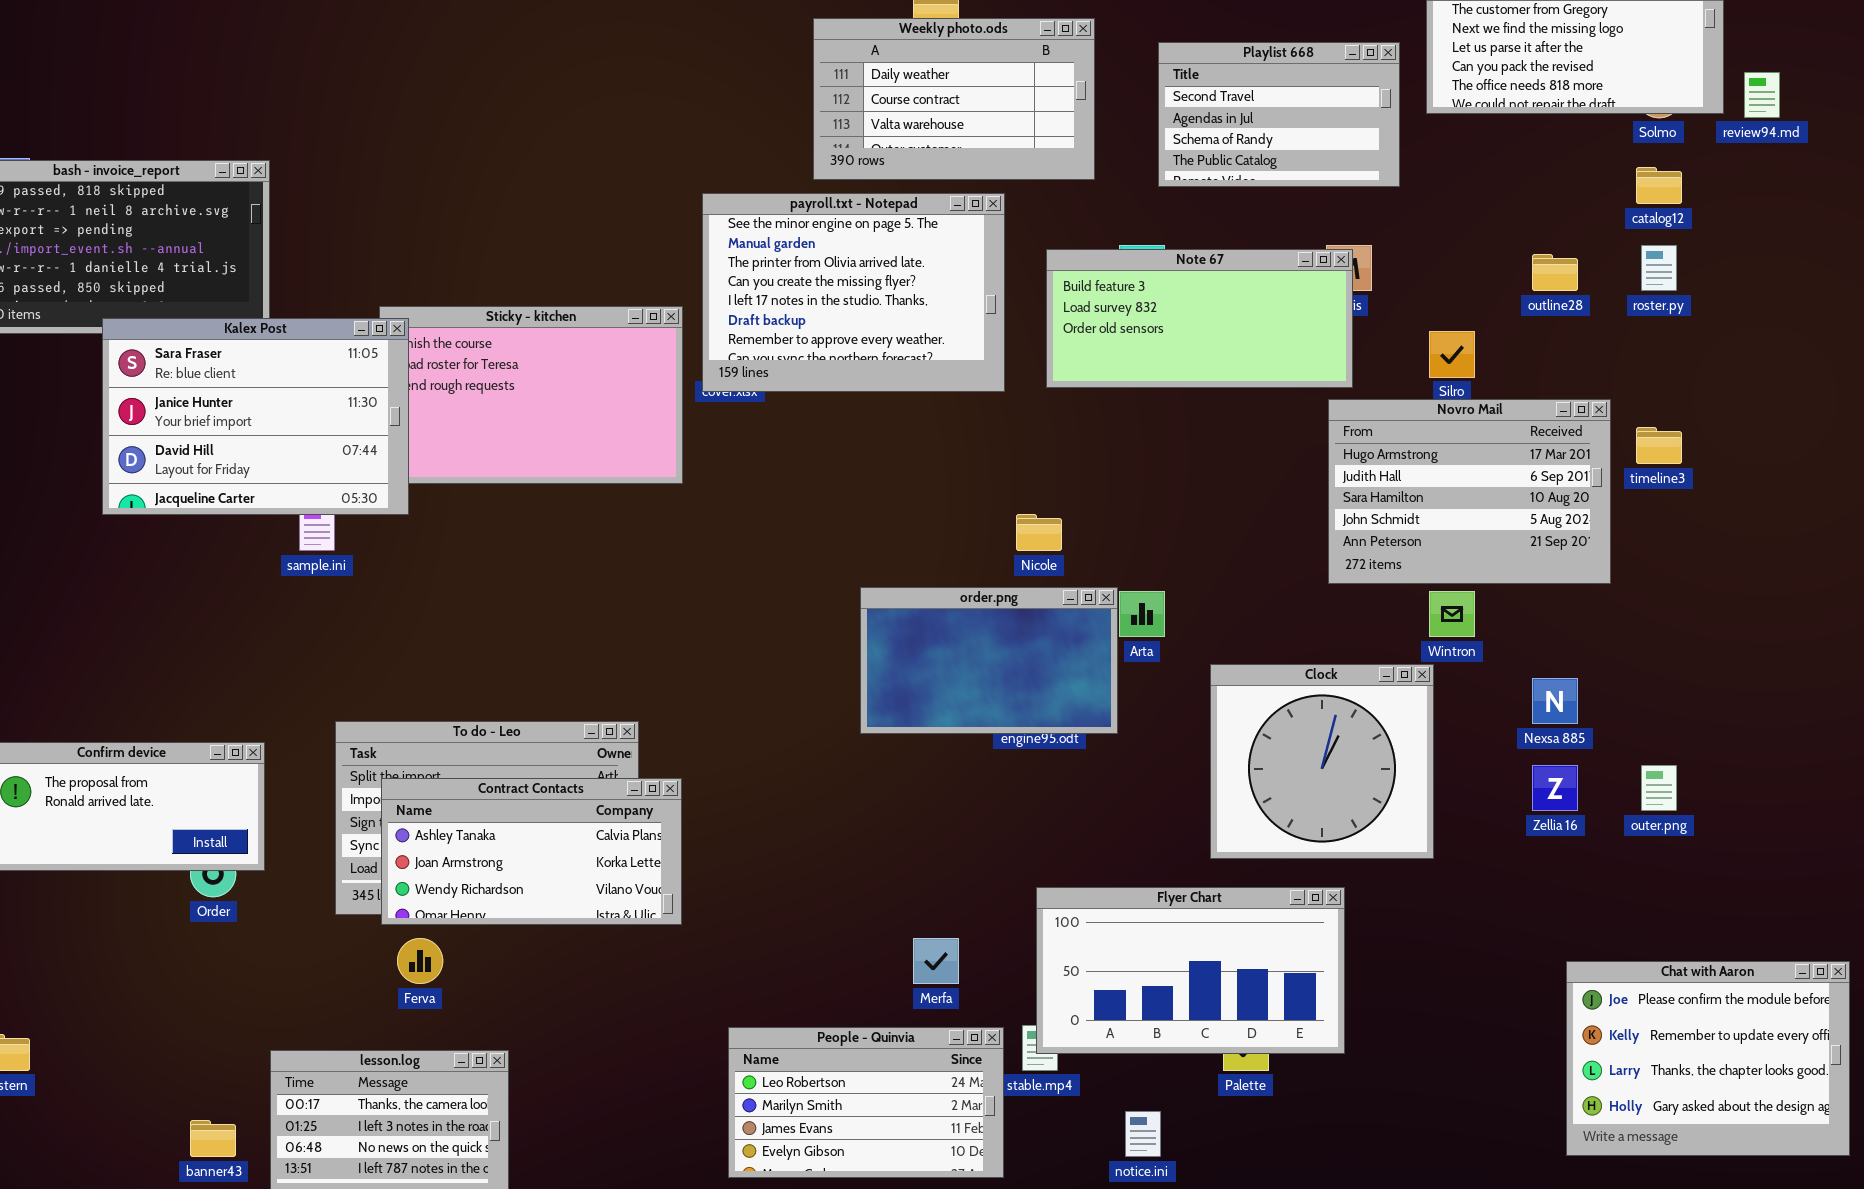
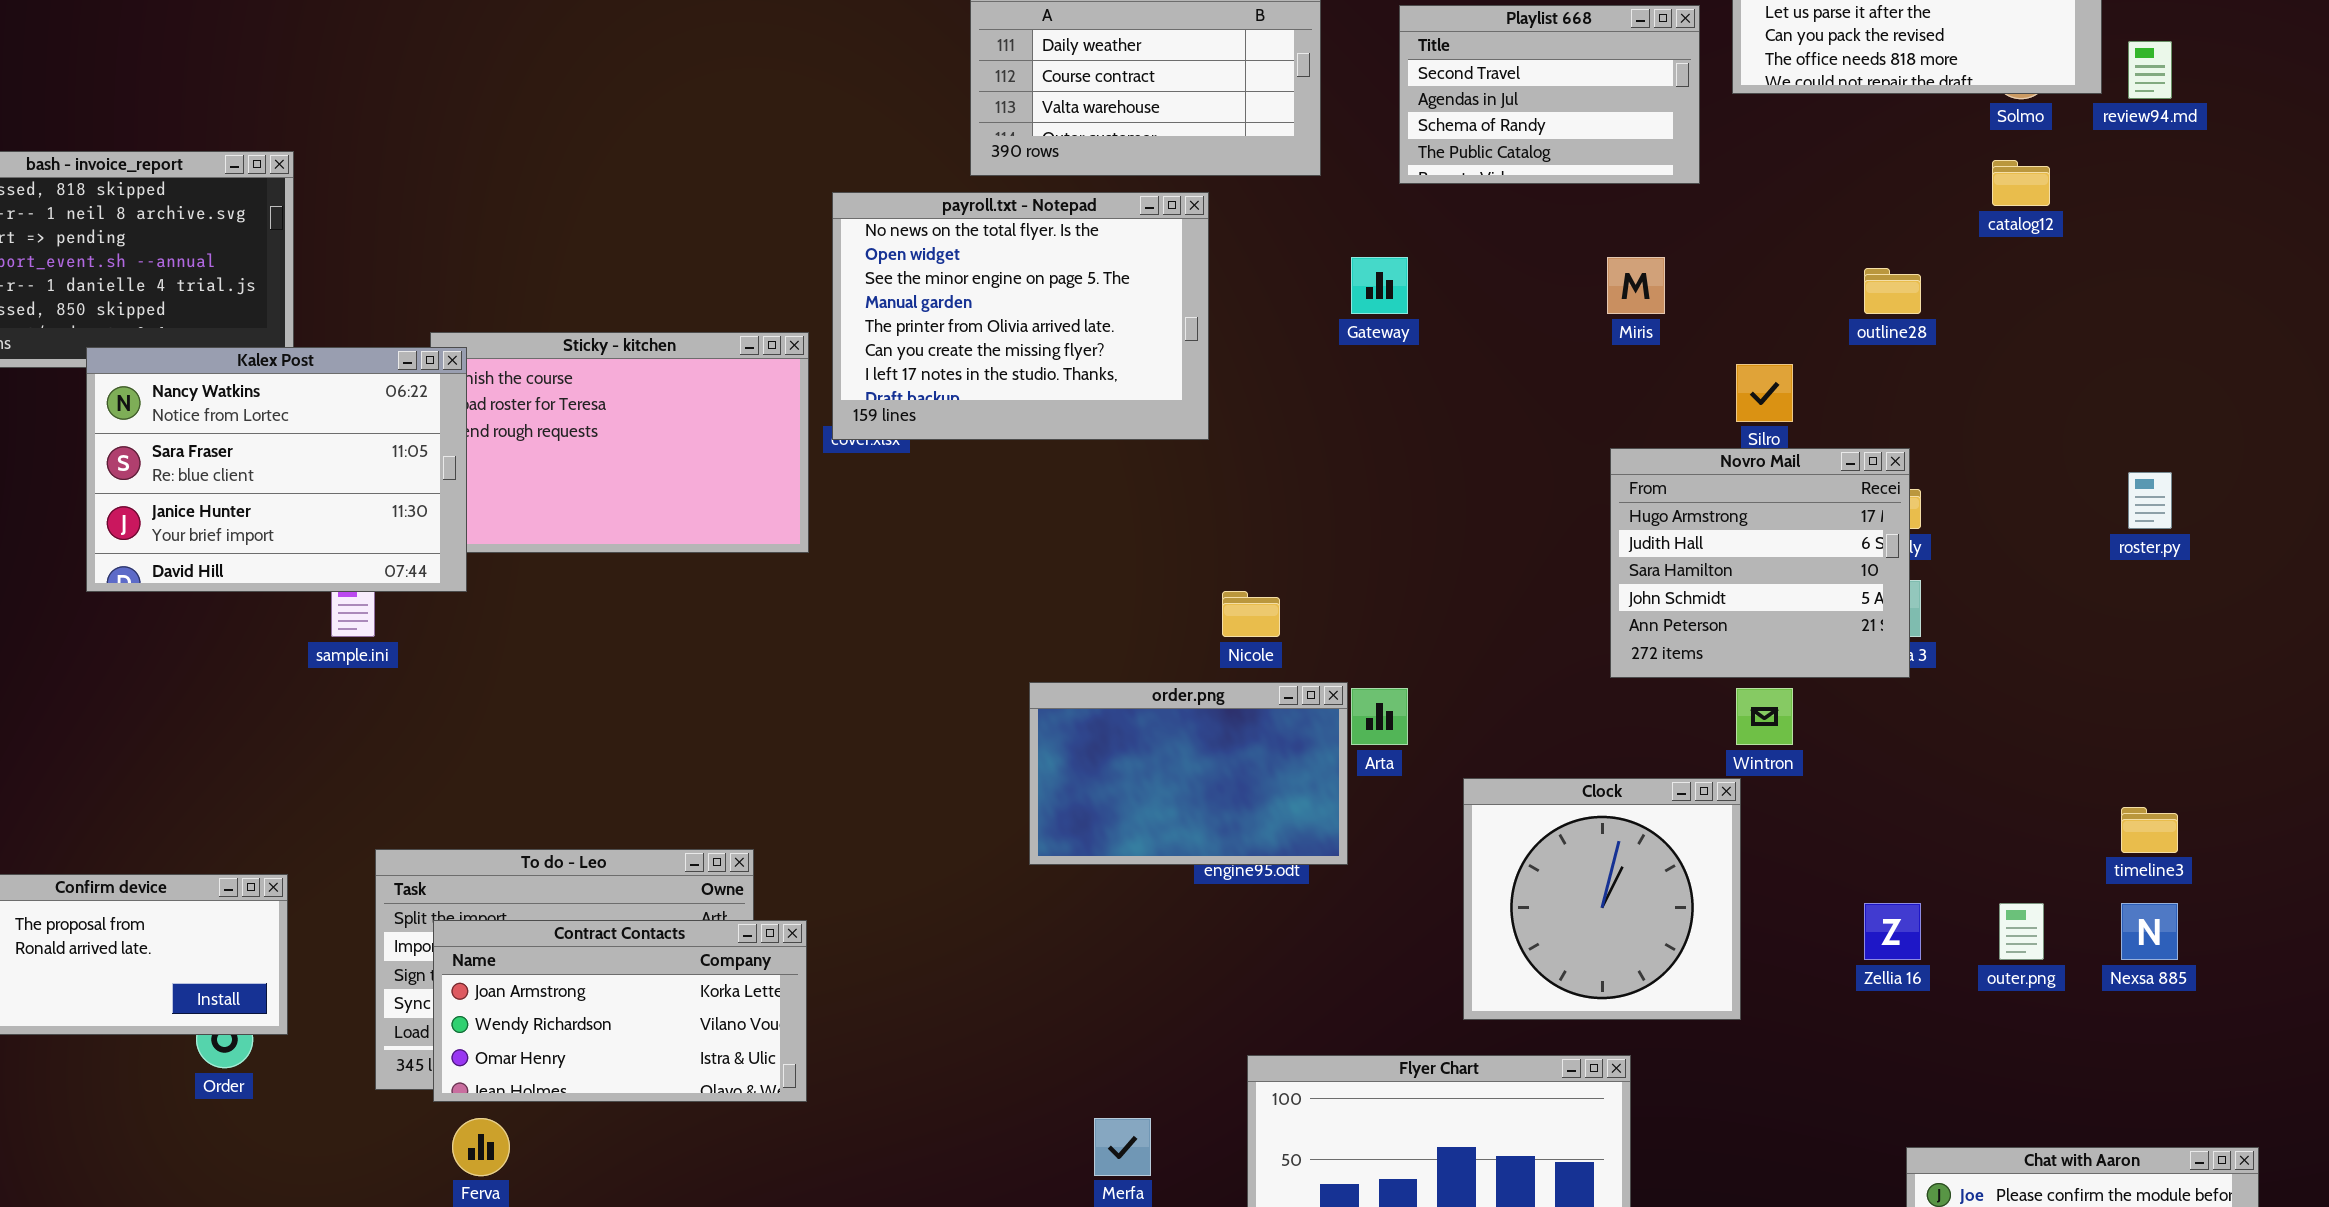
payroll.txt - Notepad: [702,193,1005,392] -> [832,192,1209,440], scrolled up 2 rows
roster.py: [1641,245,1677,291] -> [2128,472,2172,529], moved
Note 67: [1046,249,1353,388] -> none, closed
Kalex Post: [102,318,409,515] -> [86,347,467,592], scrolled up 1 row
Novro Mail: [1328,399,1611,584] -> [1610,448,1910,678], resized
timeline3: [1636,427,1682,464] -> [2121,807,2178,853], moved
Nexsa 885: [1532,678,1578,724] -> [2121,903,2178,960], moved
Contract Contacts: [381,778,682,925] -> [433,920,807,1102], scrolled down 1 row

